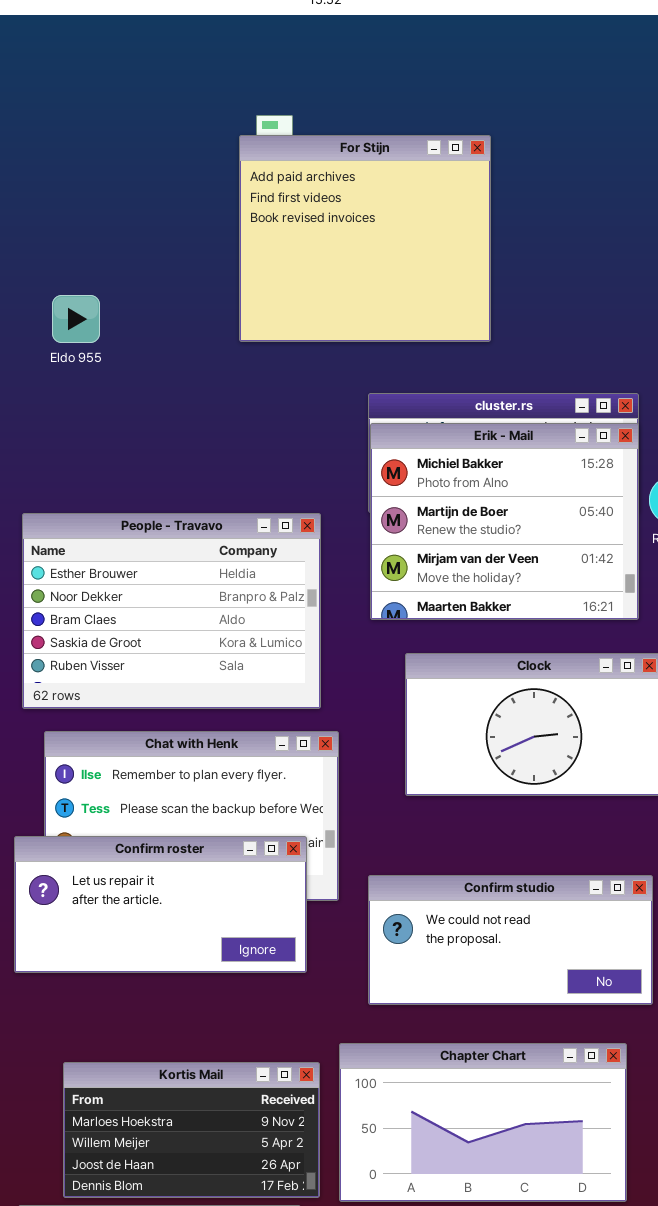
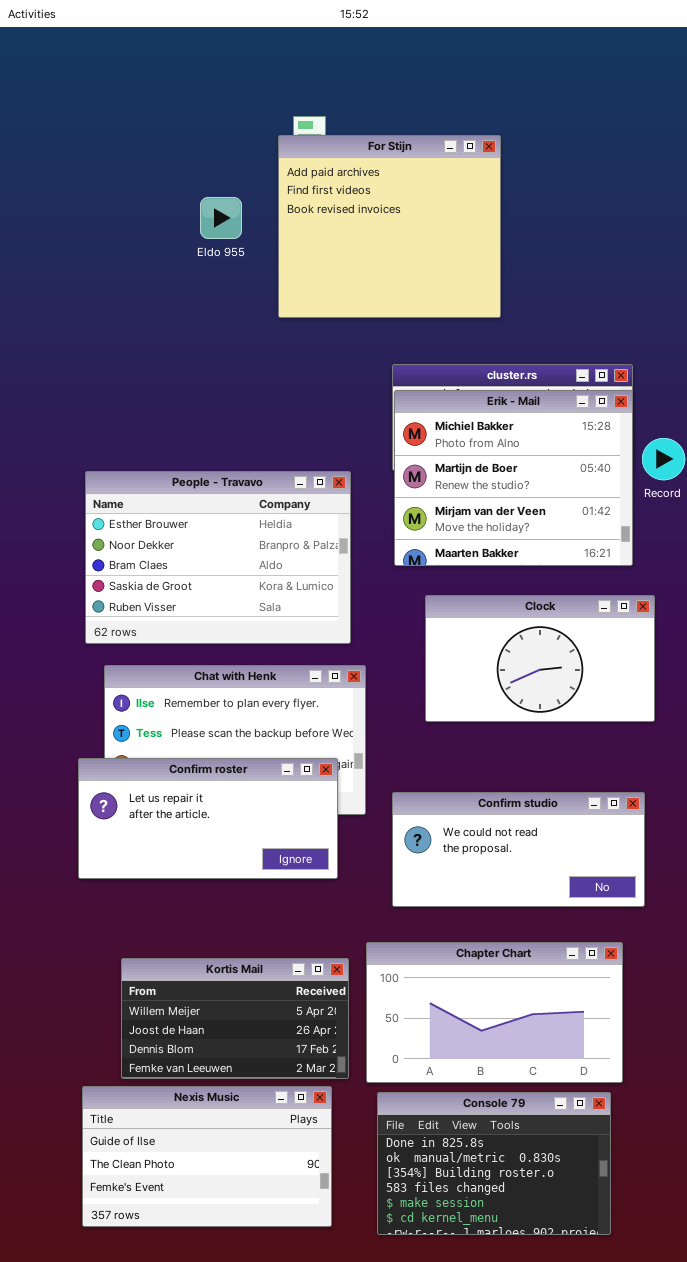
Eldo 955: [52,295,100,343] -> [200,197,242,239], moved
Kortis Mail: [63,1062,320,1198] -> [121,958,349,1079], scrolled down 1 row

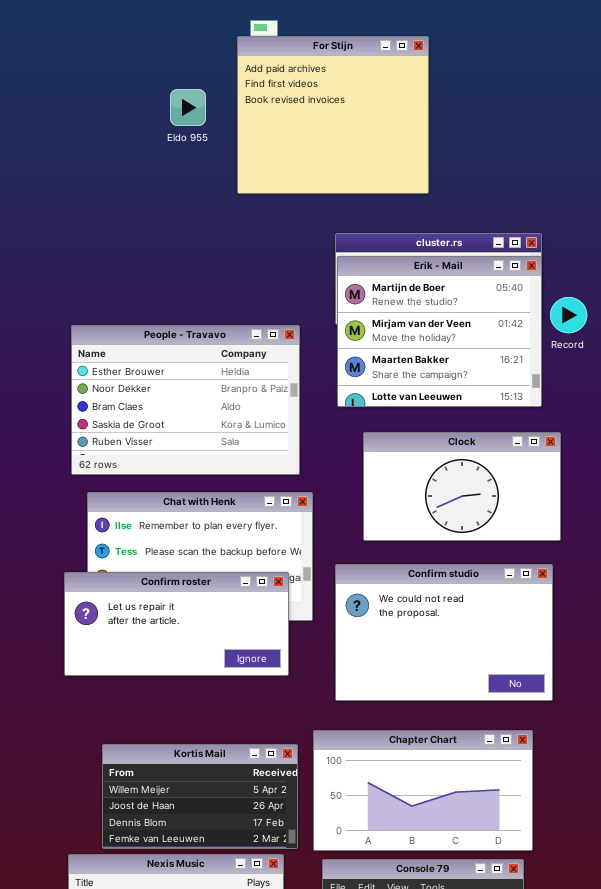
Erik - Mail: [394,390,633,566] -> [337,256,542,407], scrolled down 1 row
Confirm studio: [392,792,645,907] -> [335,564,553,701], resized

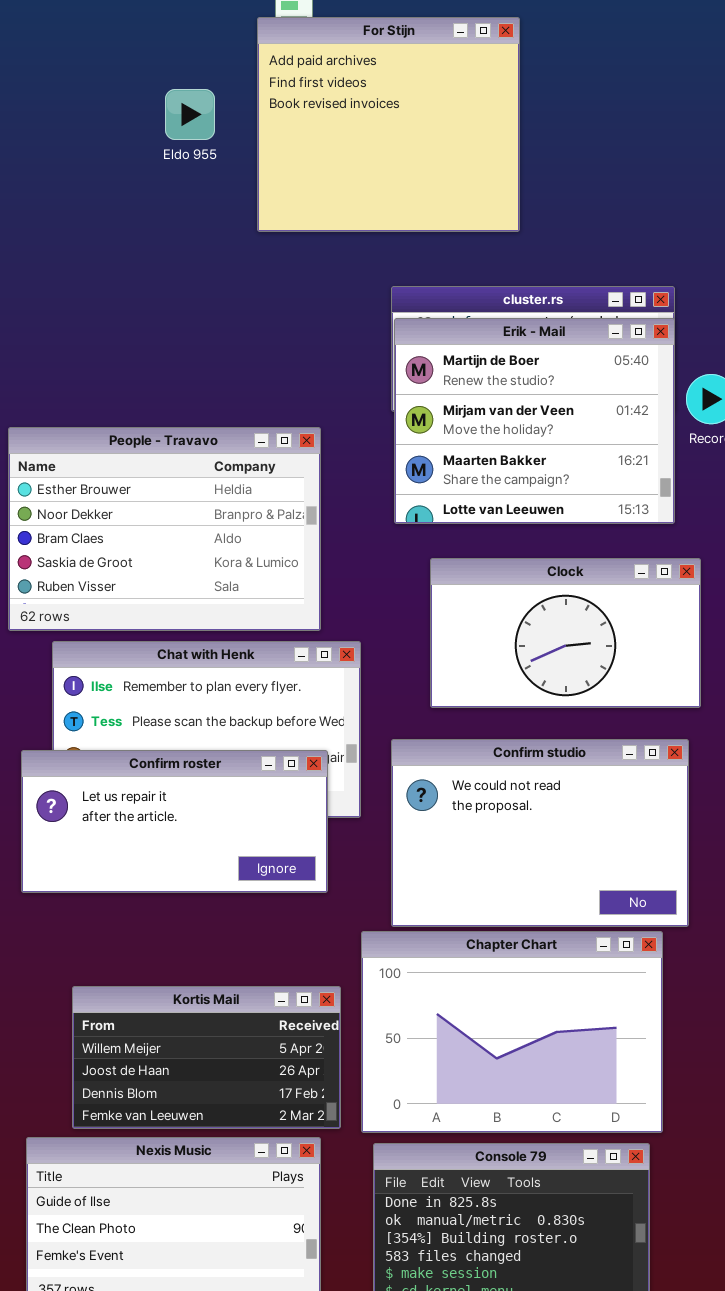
People - Travavo: [71,325,300,475] -> [8,427,321,631], moved
Chapter Chart: [313,730,533,851] -> [361,931,663,1133], resized

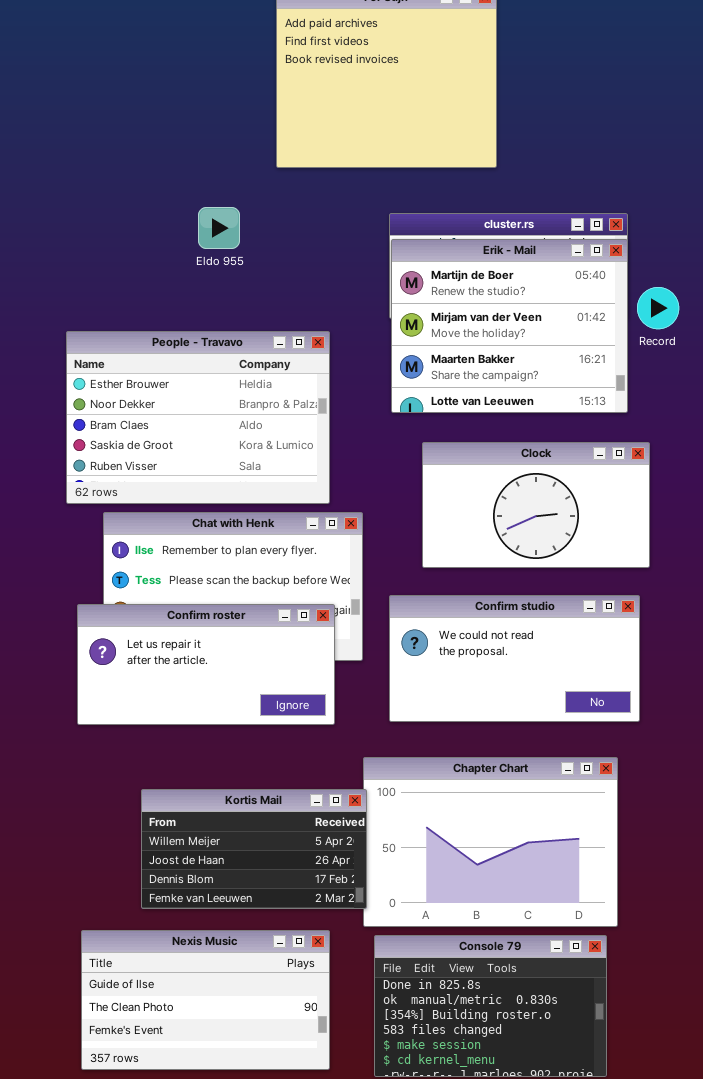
Eldo 955: [165,89,215,140] -> [198,207,240,249], moved
Confirm studio: [391,739,689,927] -> [389,595,640,722], resized
Kortis Mail: [72,986,341,1129] -> [141,789,367,909], moved

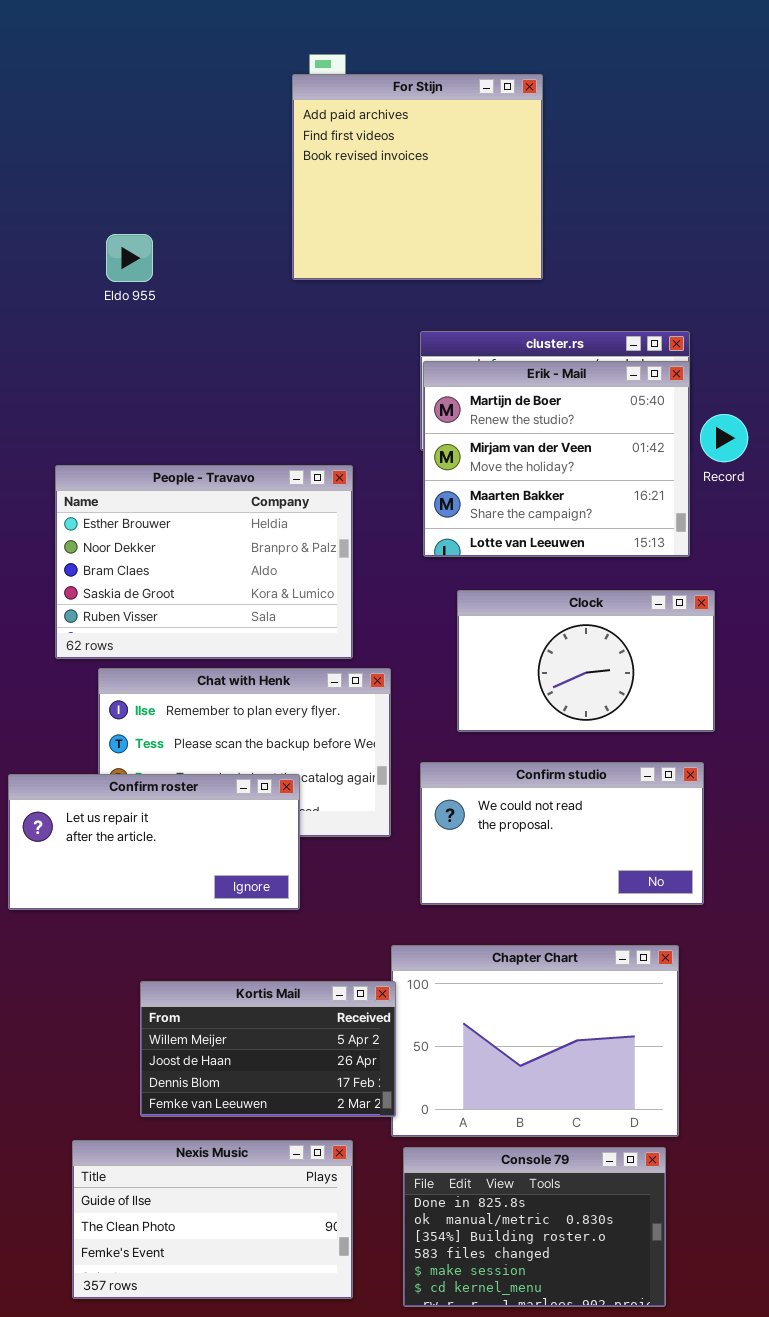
Eldo 955: [198,207,240,249] -> [106,234,153,282], moved
Confirm roster: [77,604,335,725] -> [8,774,300,910], moved

